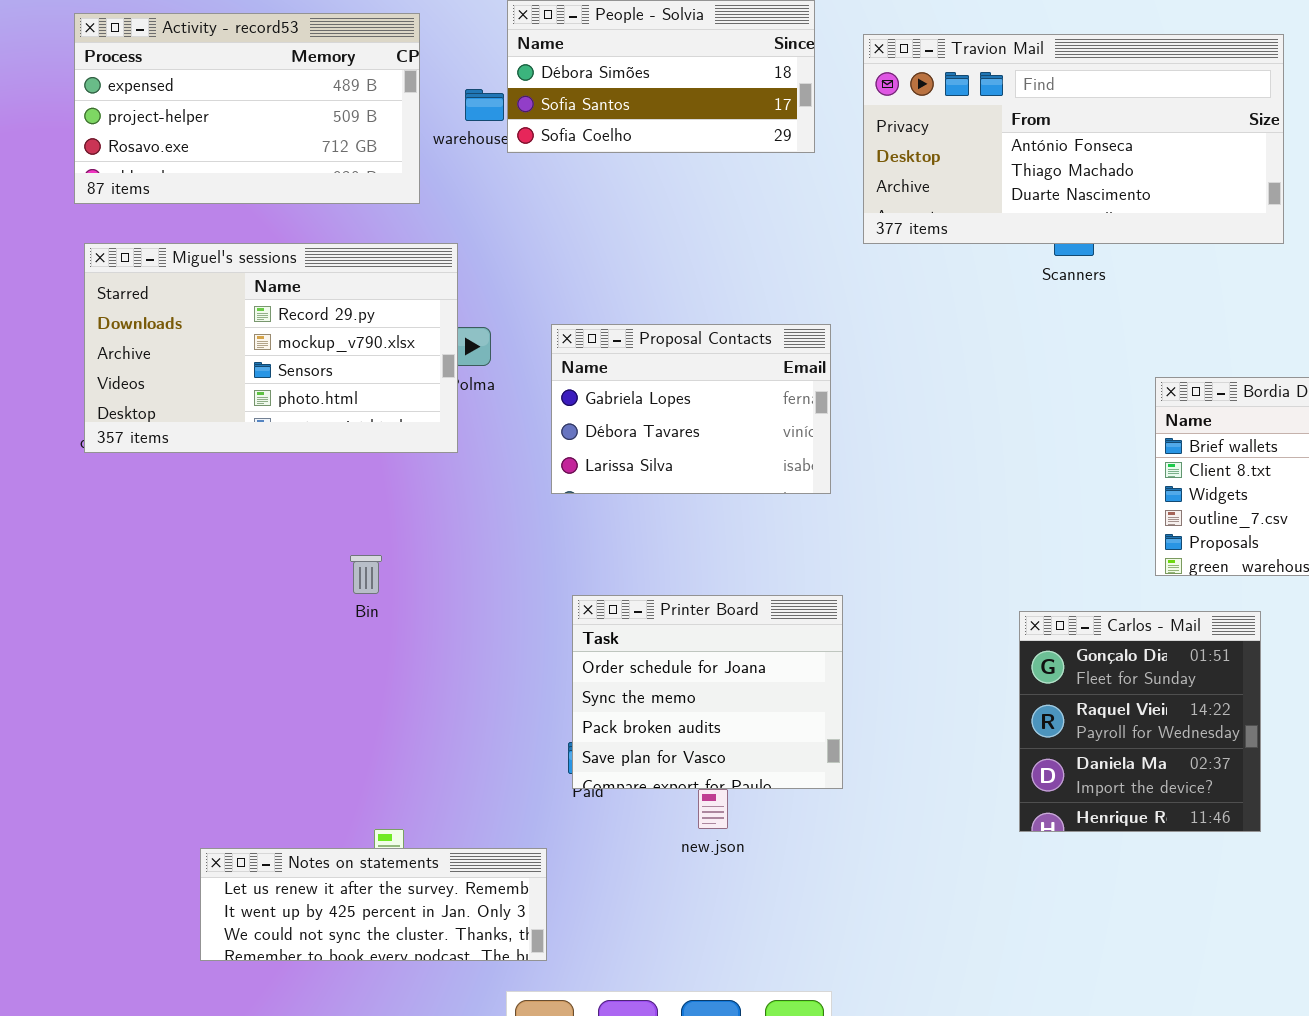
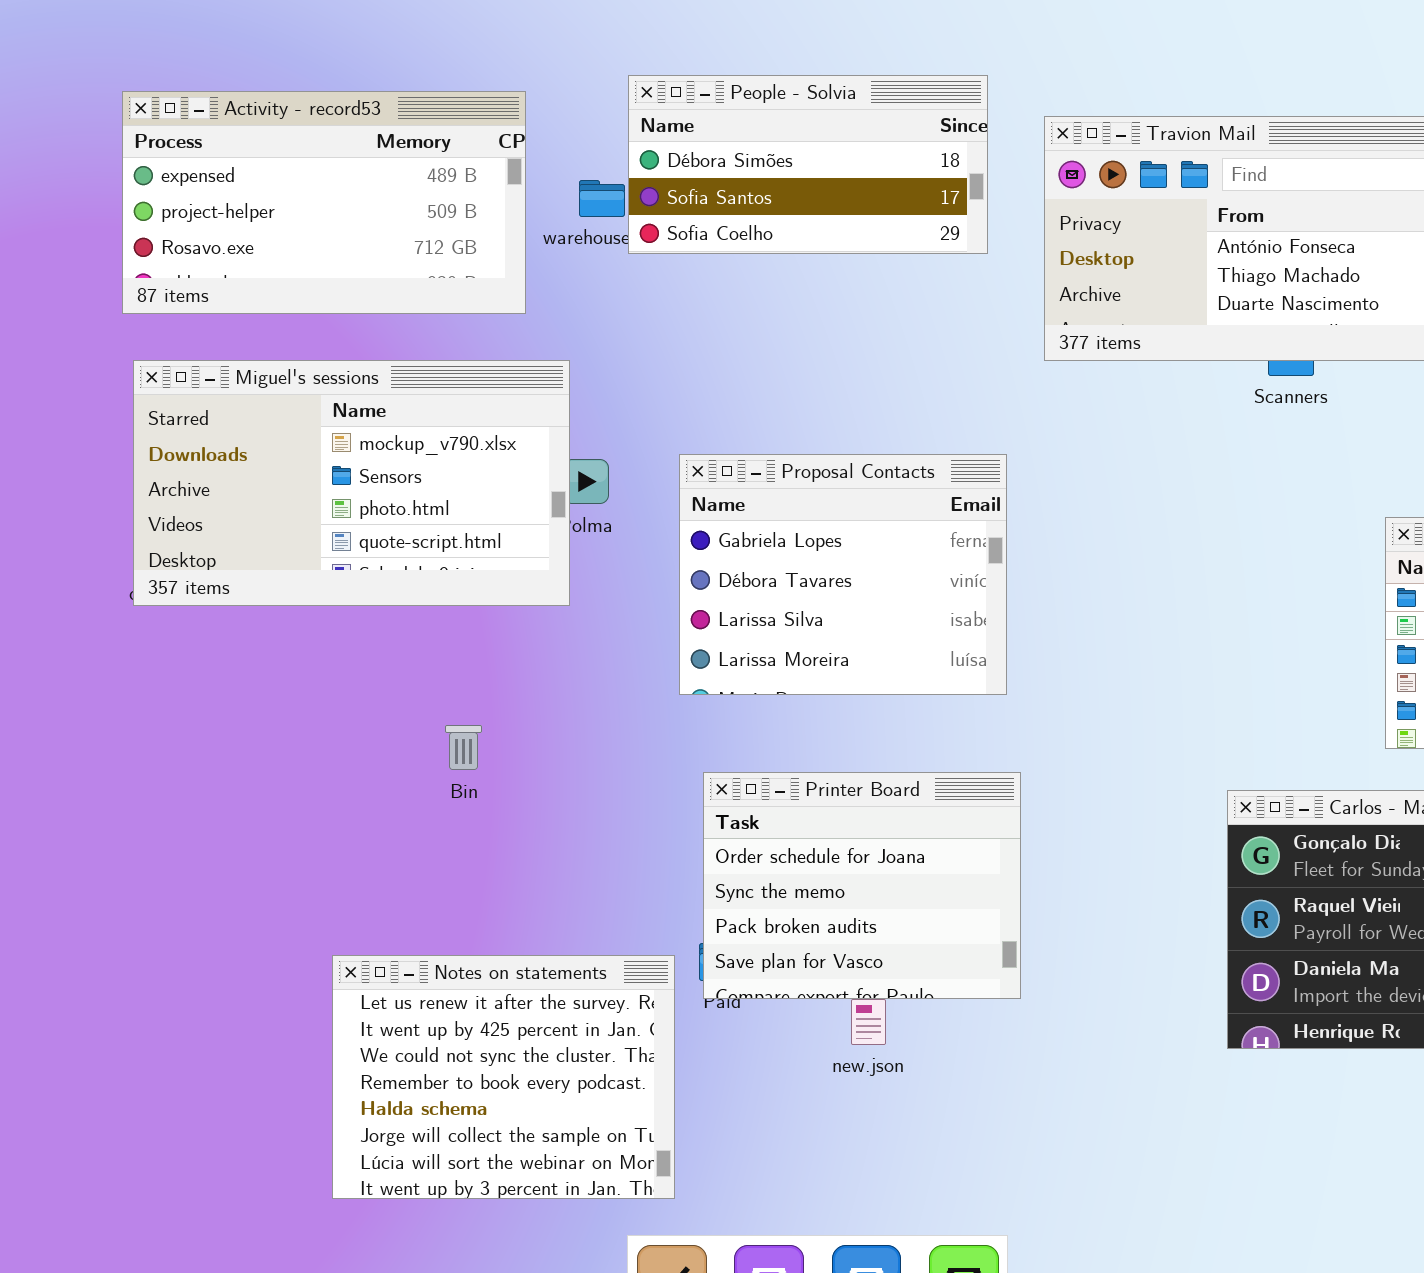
Miguel's sessions: [84,243,458,453] -> [133,360,570,606], scrolled down 1 row
Proposal Contacts: [551,324,831,494] -> [679,454,1007,695], resized
Notes on statements: [200,848,547,961] -> [332,955,675,1199], resized

